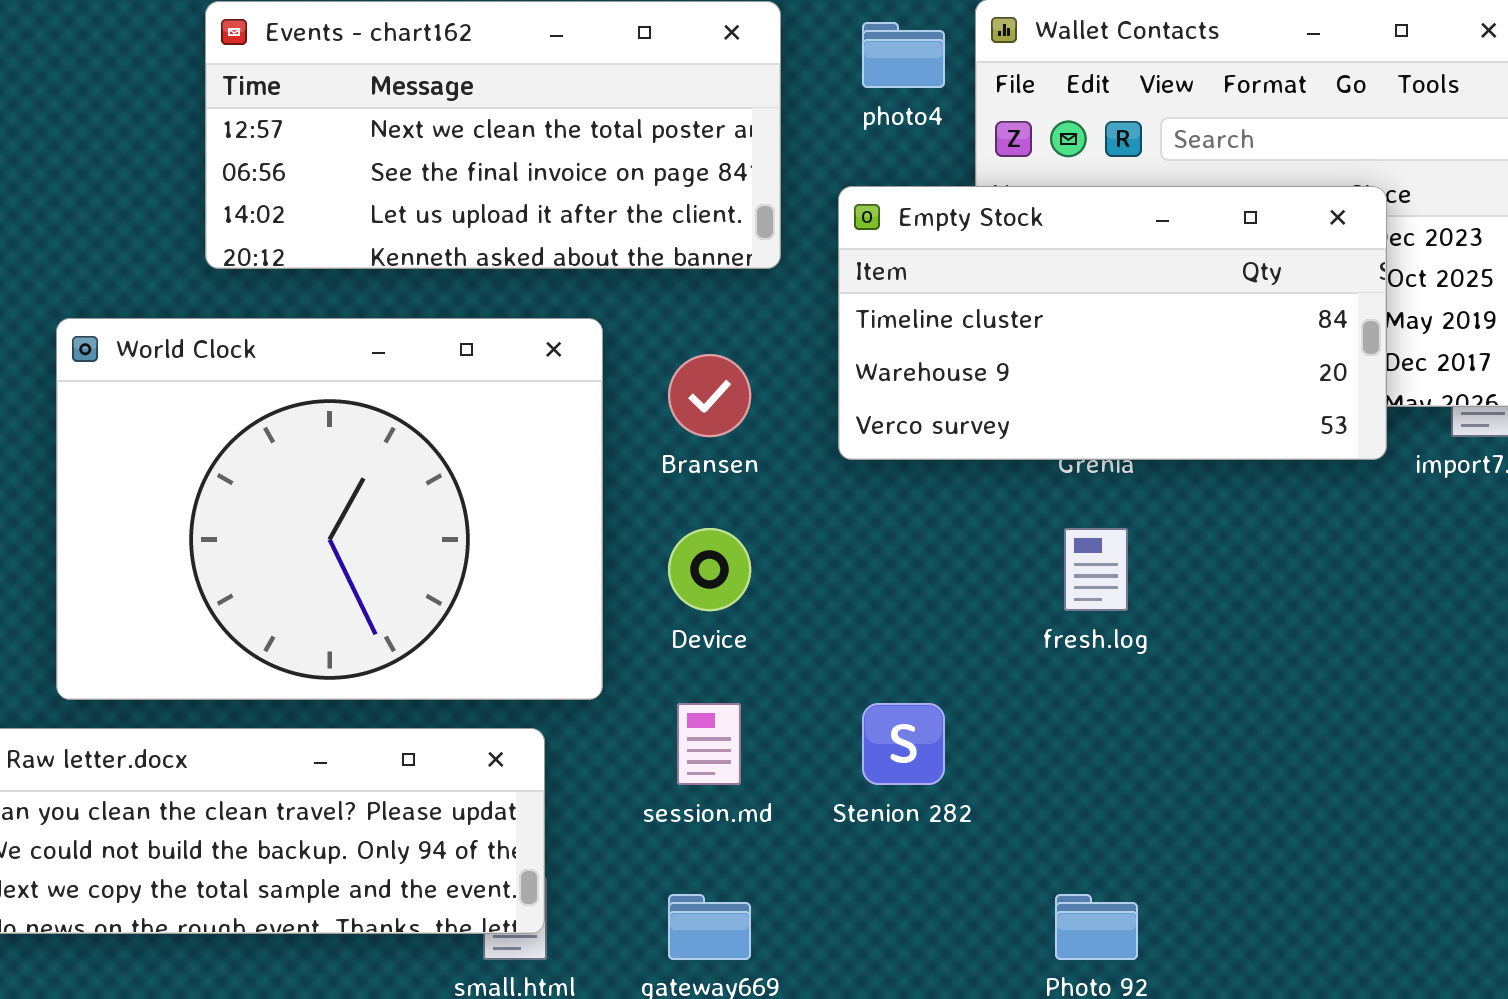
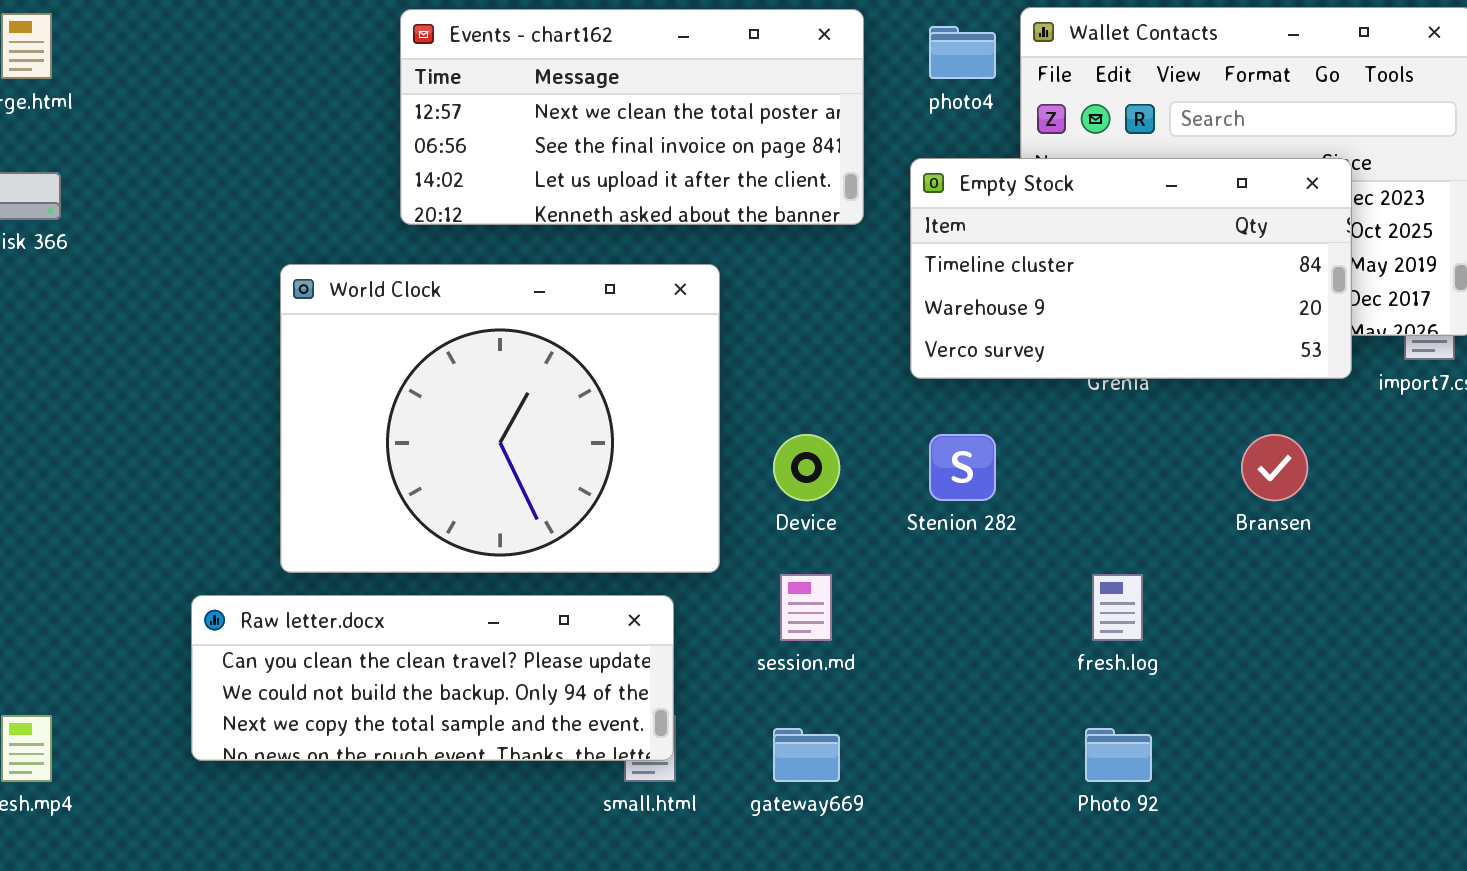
Bransen: [668,354,751,437] -> [1241,434,1308,501], moved
fresh.log: [1064,528,1128,611] -> [1092,574,1143,641], moved
Stenion 282: [862,703,945,785] -> [929,434,996,501], moved

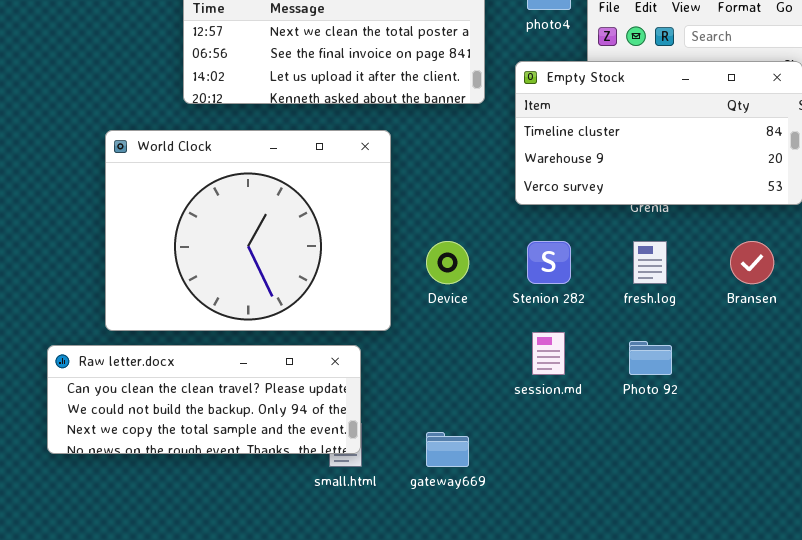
session.md: [780,574,832,641] -> [532,332,565,375], moved
fresh.log: [1092,574,1143,641] -> [633,241,667,284], moved
Photo 92: [1085,728,1152,782] -> [629,341,672,375], moved

